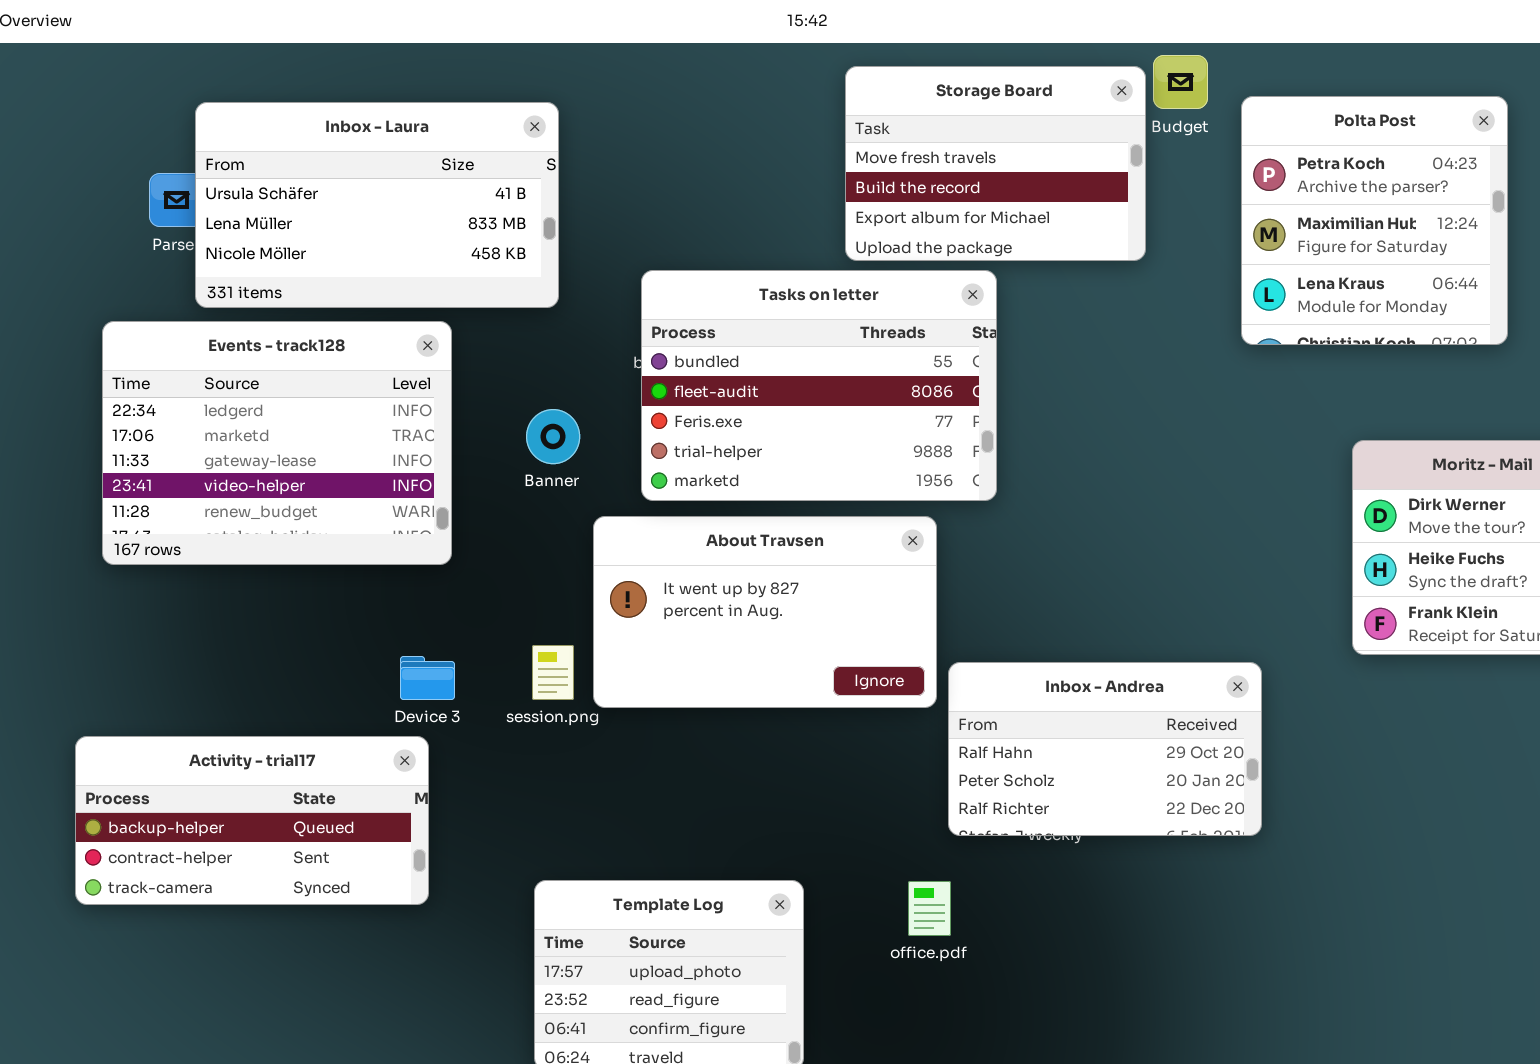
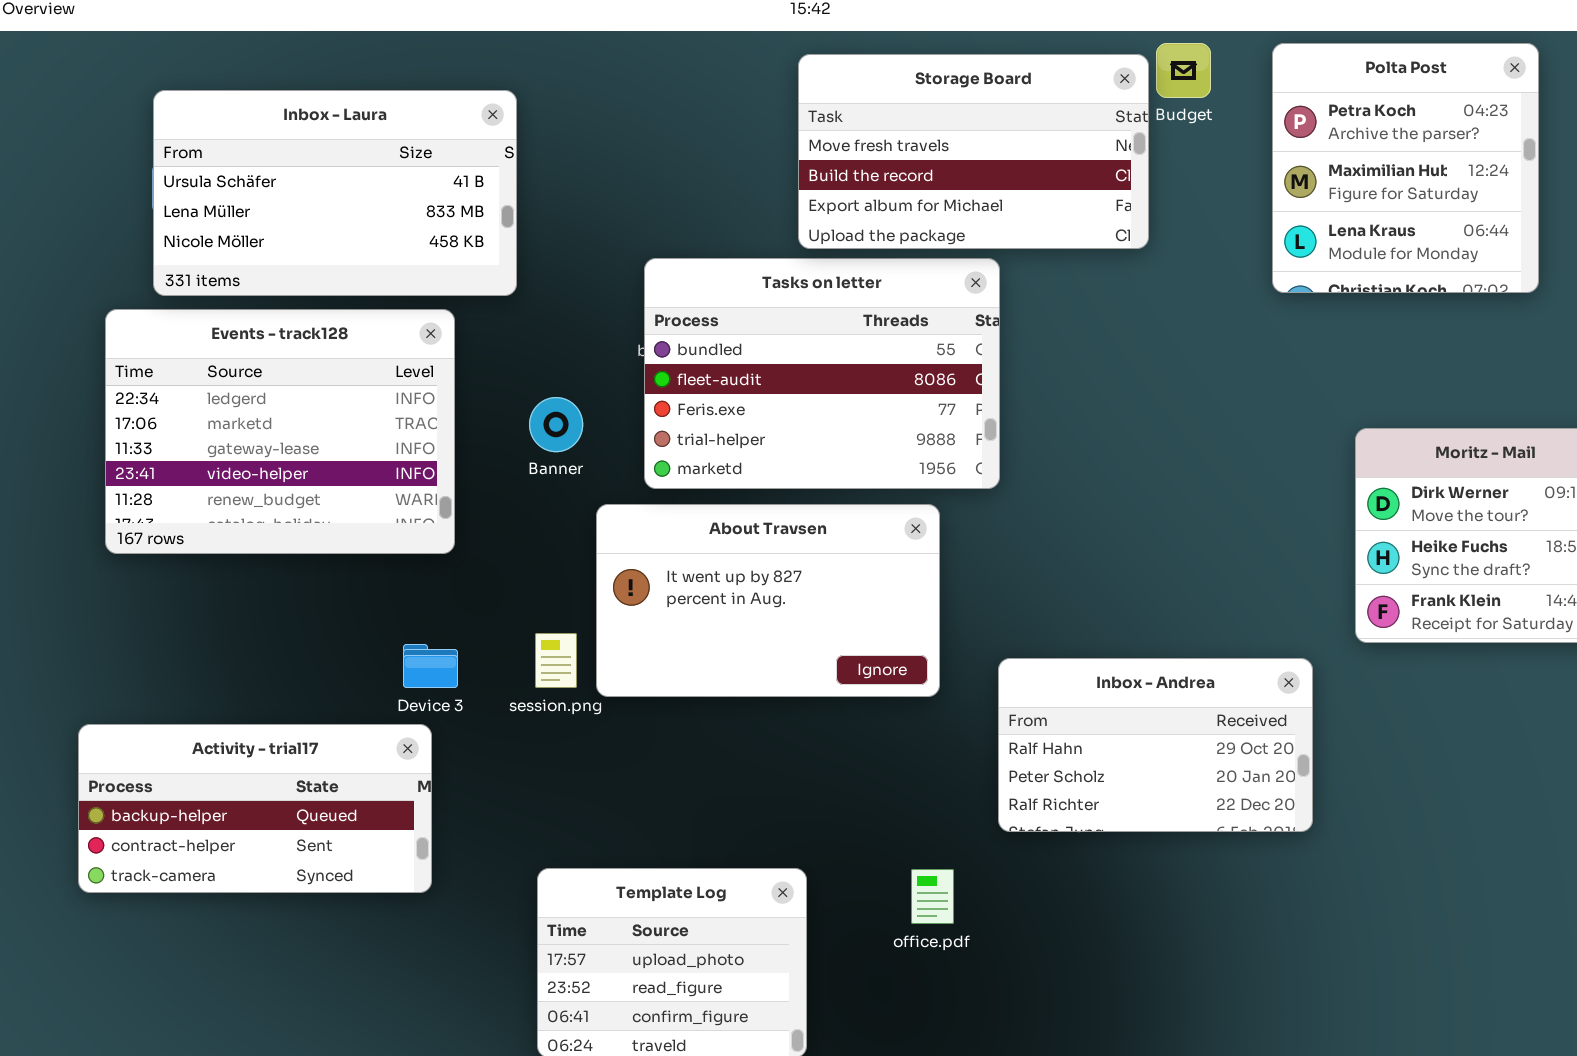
Storage Board: [845,66,1146,261] -> [798,54,1149,249], resized
Polta Post: [1241,96,1508,345] -> [1272,43,1539,293], moved
Inbox - Laura: [195,102,559,308] -> [153,90,517,296], moved
Inbox - Andrea: [948,662,1262,836] -> [998,658,1313,832], moved

